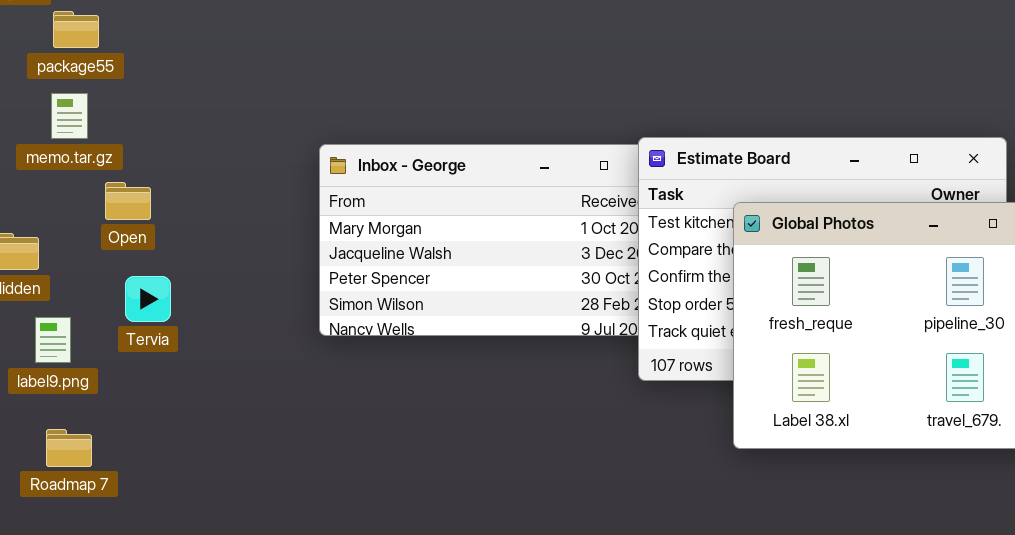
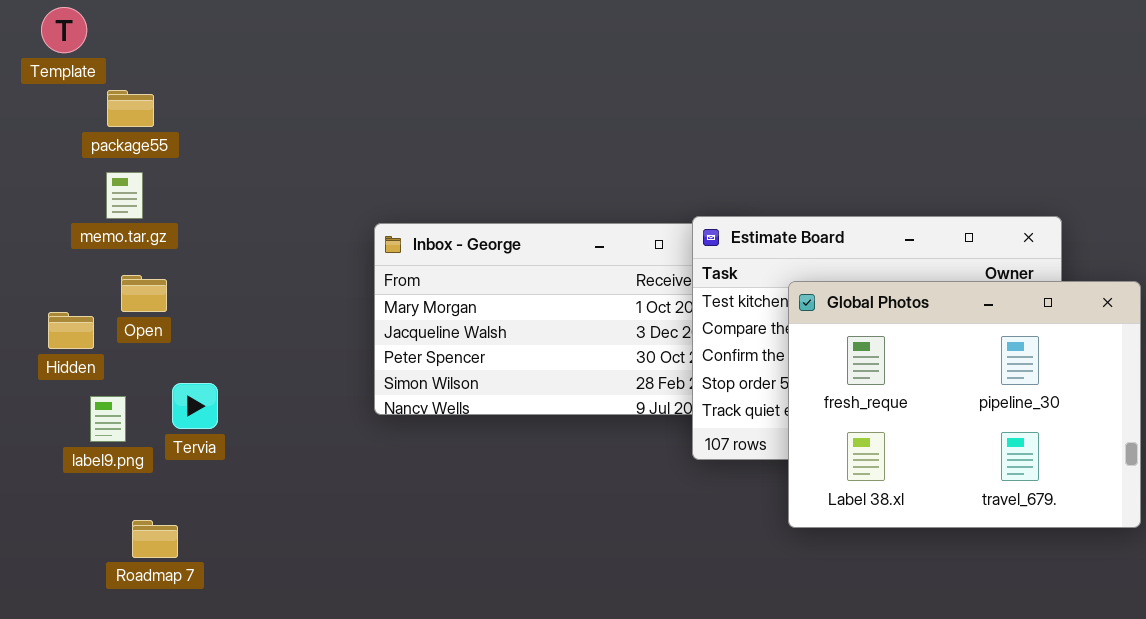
Open: [105,182,151,220] -> [121,275,167,312], moved
Tervia: [125,276,171,322] -> [172,383,218,429], moved
Roadmap 7: [46,429,92,467] -> [132,520,178,558], moved

